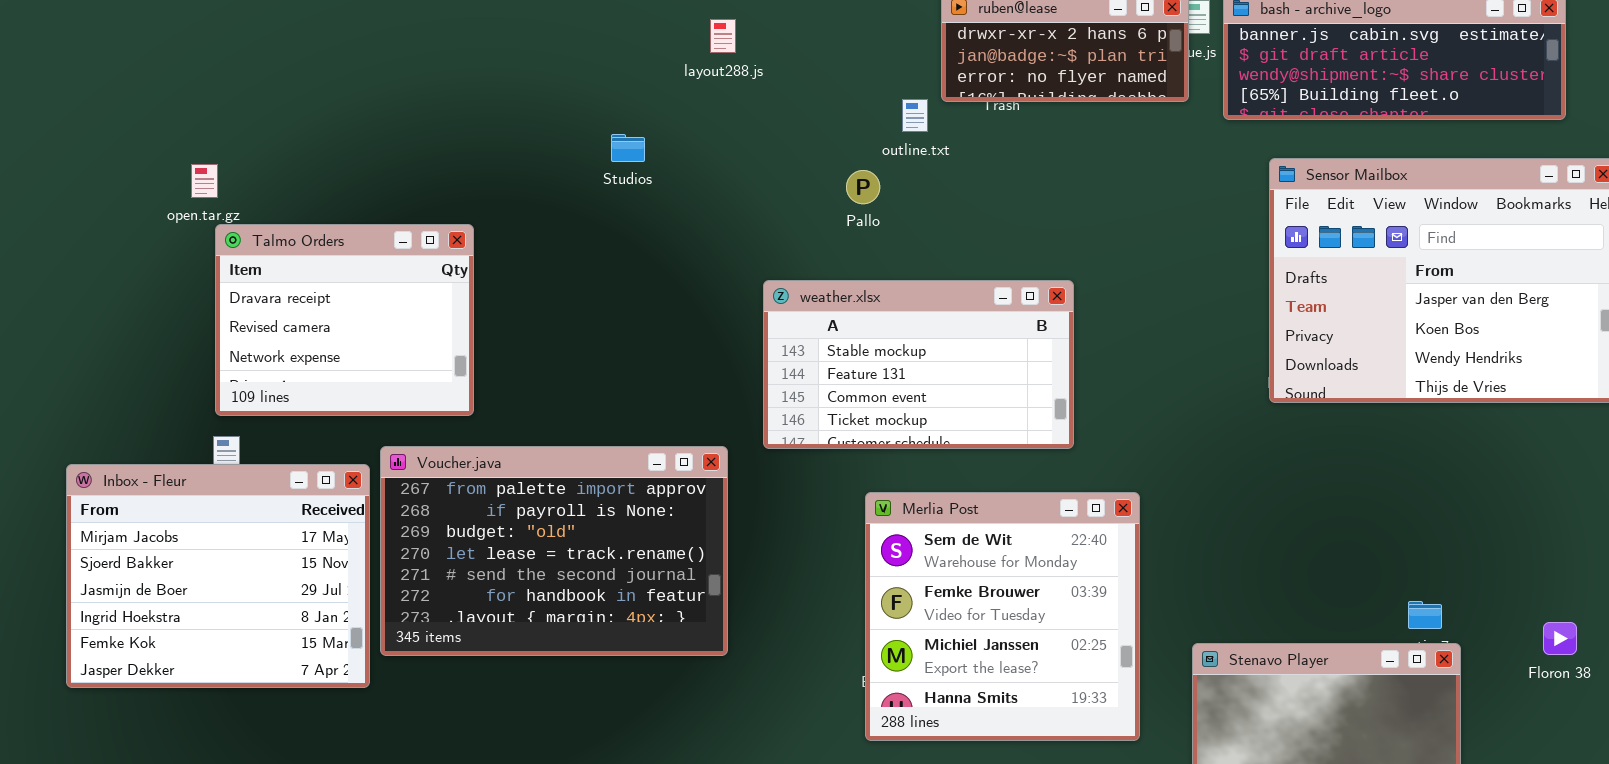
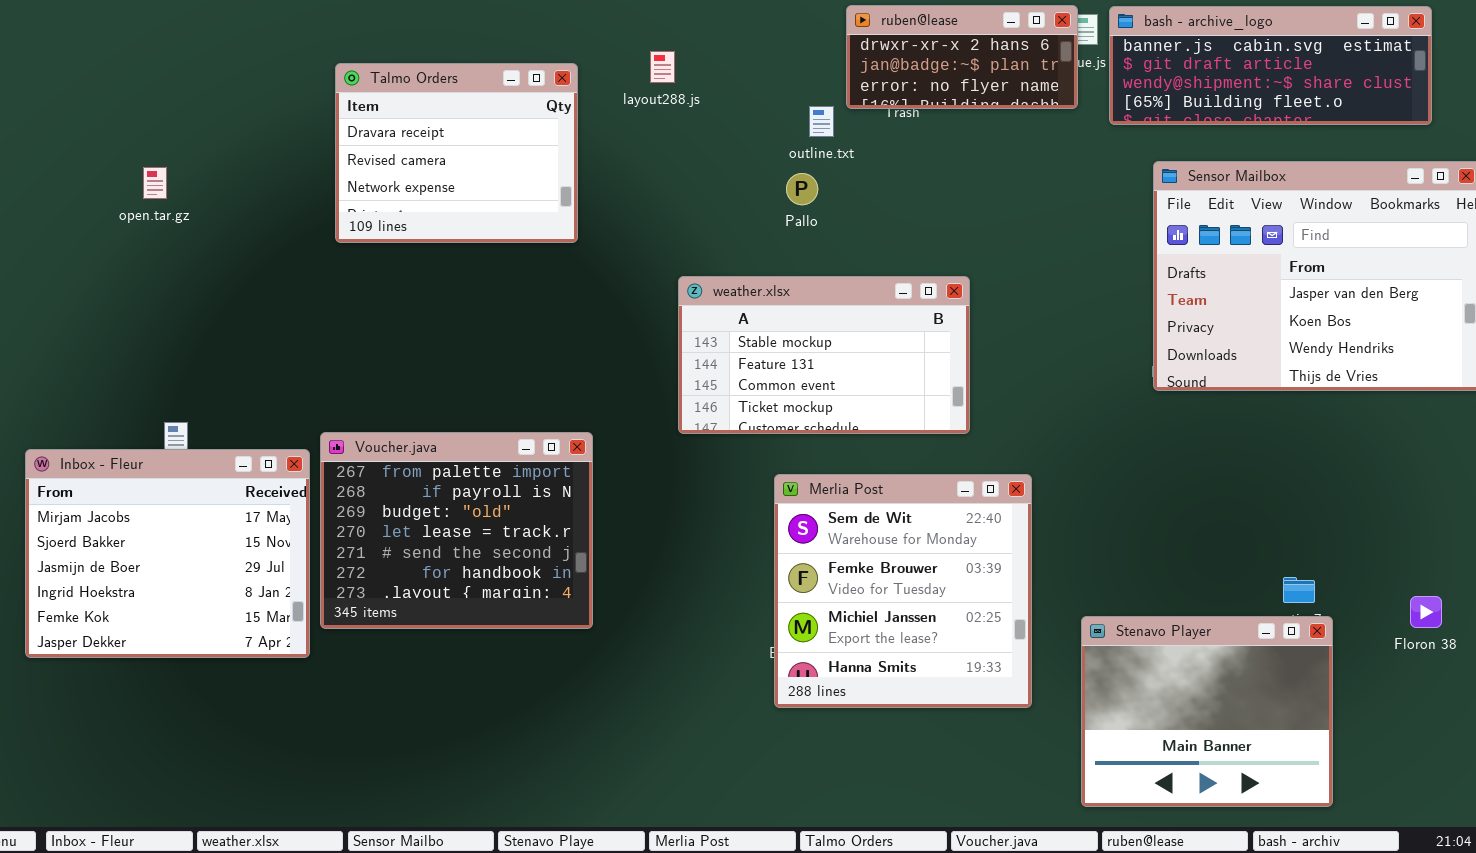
layout288.js: [710,19,736,53] -> [650,51,675,83], moved
Pallo: [846,170,880,204] -> [786,173,818,205], moved
Talmo Orders: [215,224,474,416] -> [335,63,578,243], moved
Voucher.java: [380,446,728,656] -> [320,432,593,629], resized

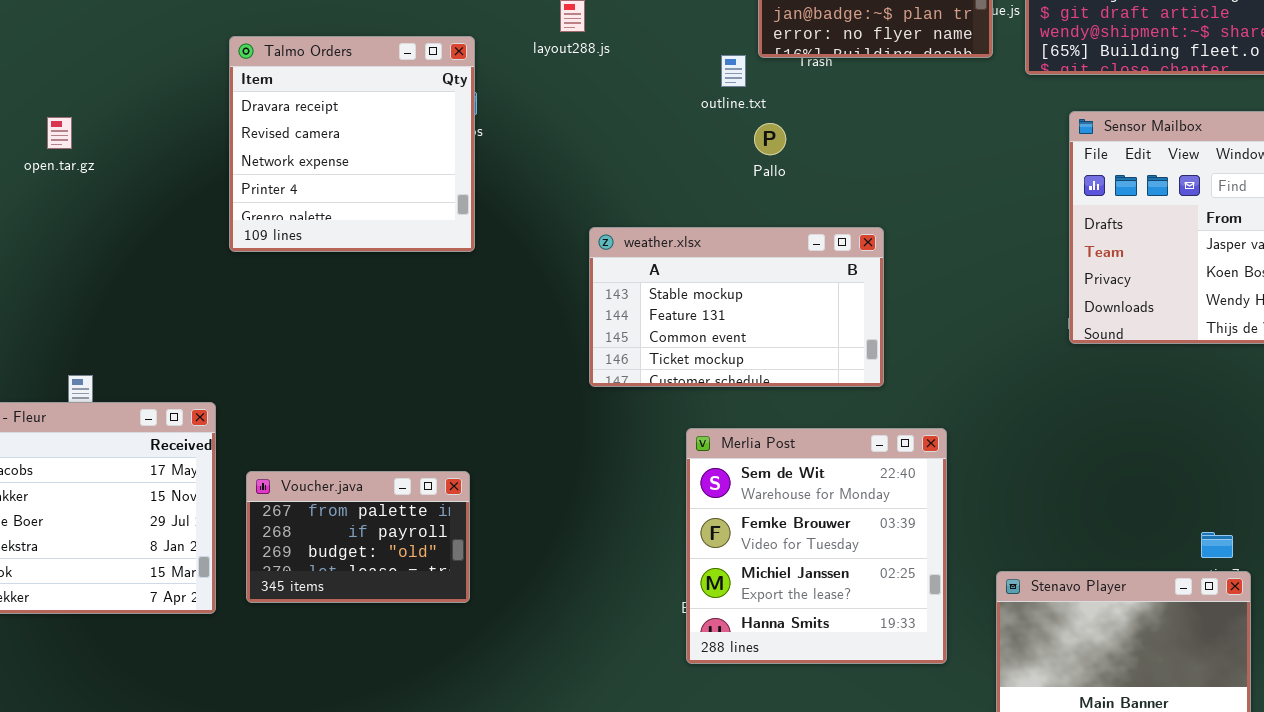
Talmo Orders: [335,63,578,243] -> [229,36,475,252], moved, resized
Pallo: [786,173,818,205] -> [754,123,786,155], moved
Voucher.java: [320,432,593,629] -> [246,471,470,603], moved, resized

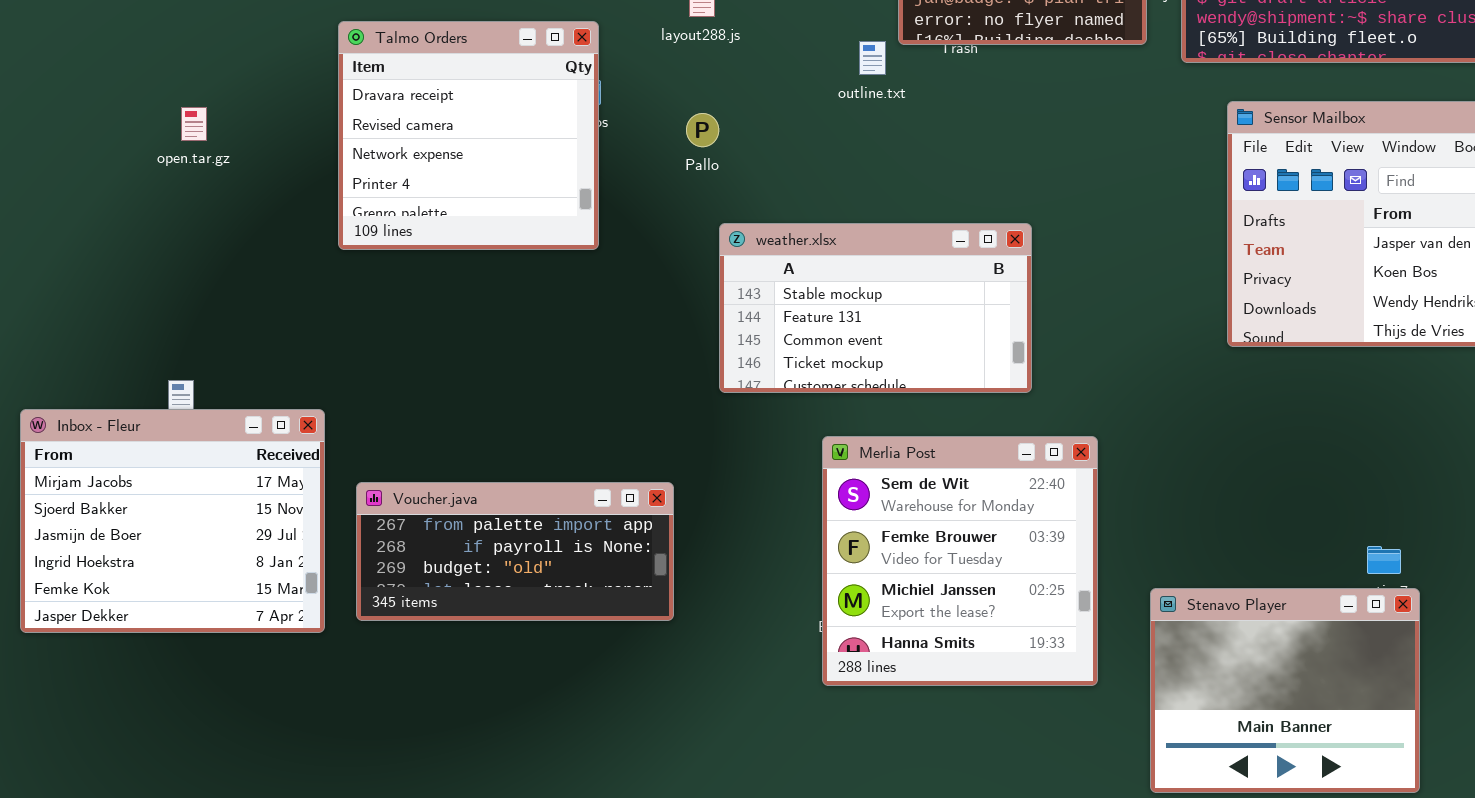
open.tar.gz: [47,117,72,149] -> [181,107,207,141], moved
Pallo: [754,123,786,155] -> [686,113,719,147], moved
Voucher.java: [246,471,470,603] -> [356,482,674,621], resized

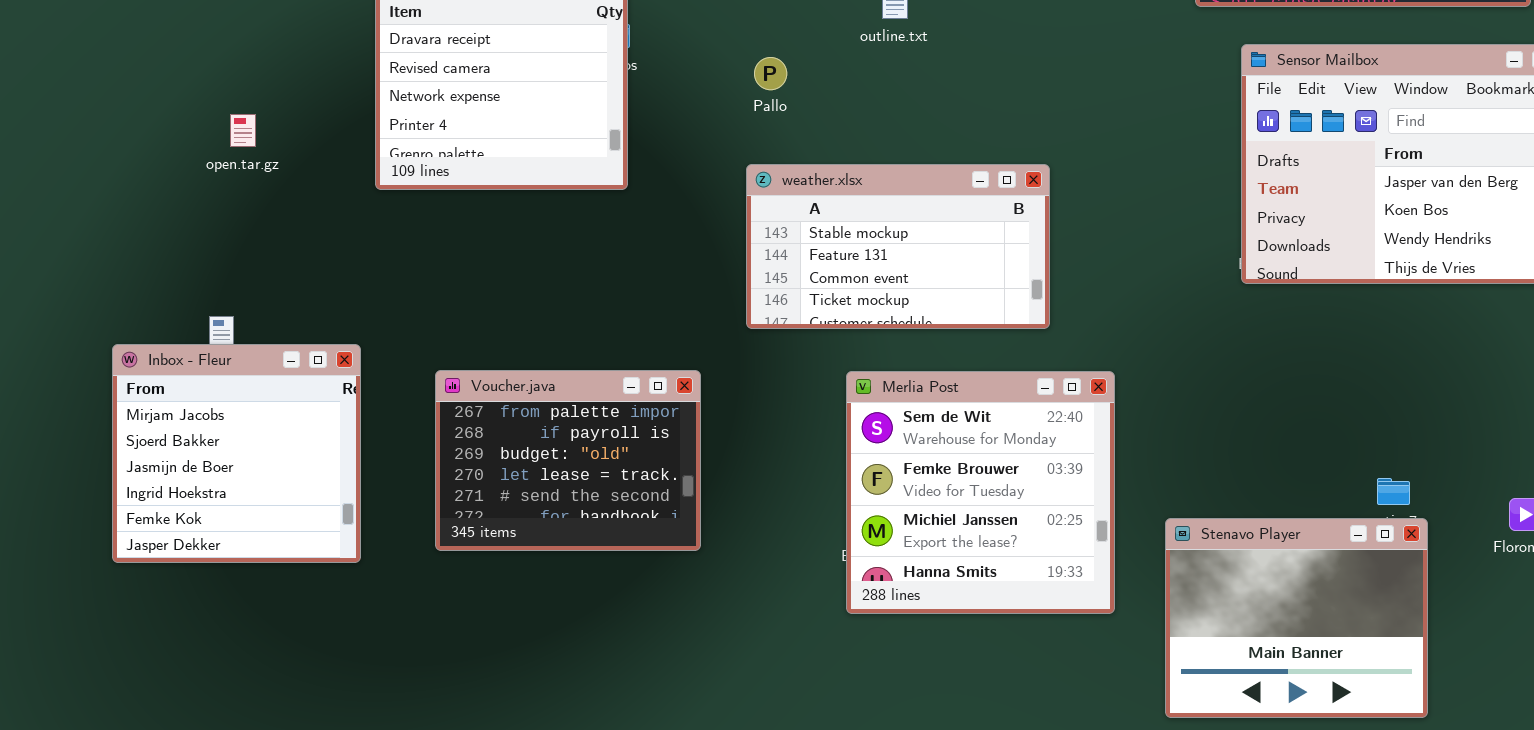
open.tar.gz: [181,107,207,141] -> [230,114,256,147], moved
Pallo: [686,113,719,147] -> [754,57,787,90], moved
Inbox - Fleur: [20,409,325,633] -> [112,344,361,563], resized
Voucher.java: [356,482,674,621] -> [435,370,701,551], resized

